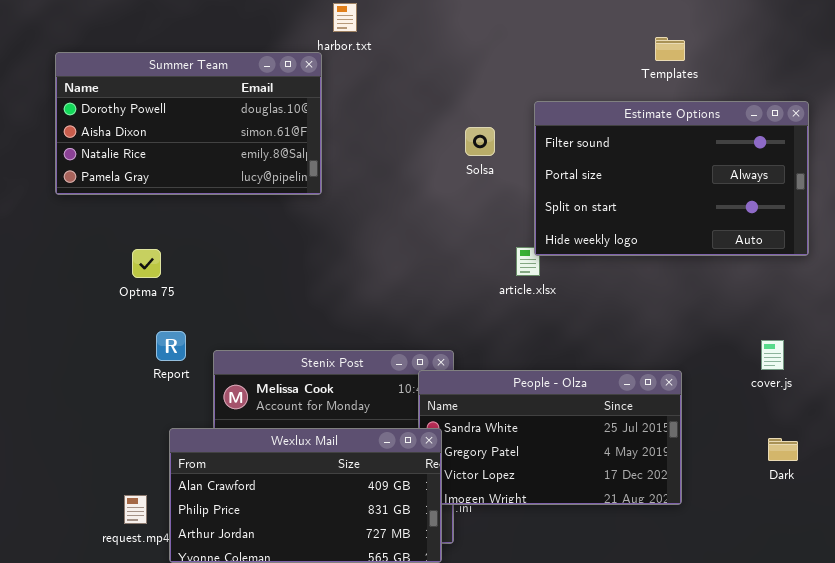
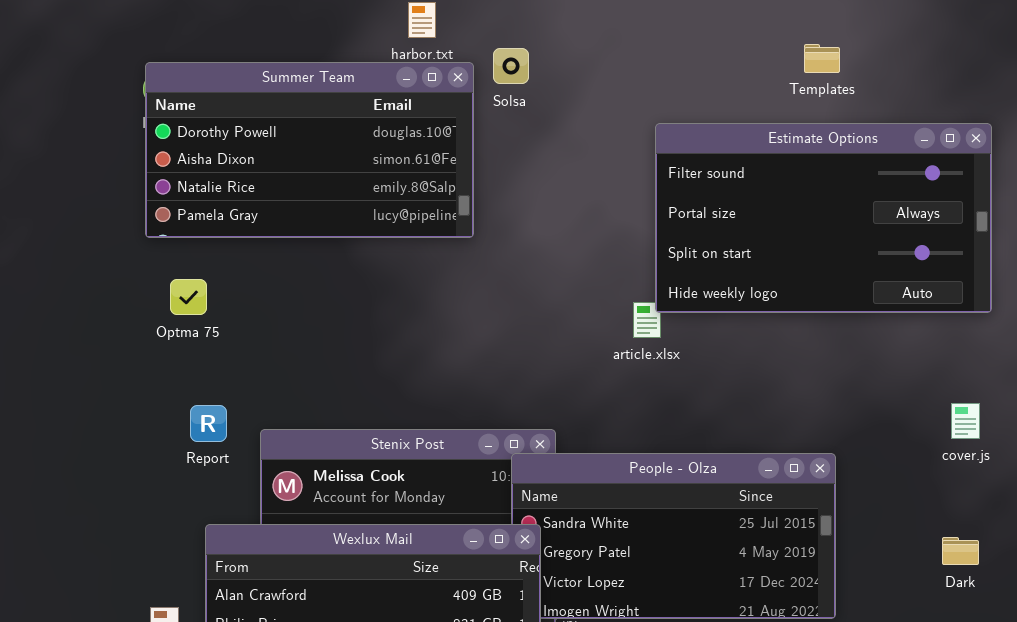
Summer Team: [55,52,322,195] -> [145,62,474,238], moved
Solsa: [465,127,495,156] -> [493,48,529,84], moved
Optma 75: [132,249,161,278] -> [170,279,207,315], moved
cover.js: [761,340,784,370] -> [951,403,980,439], moved

